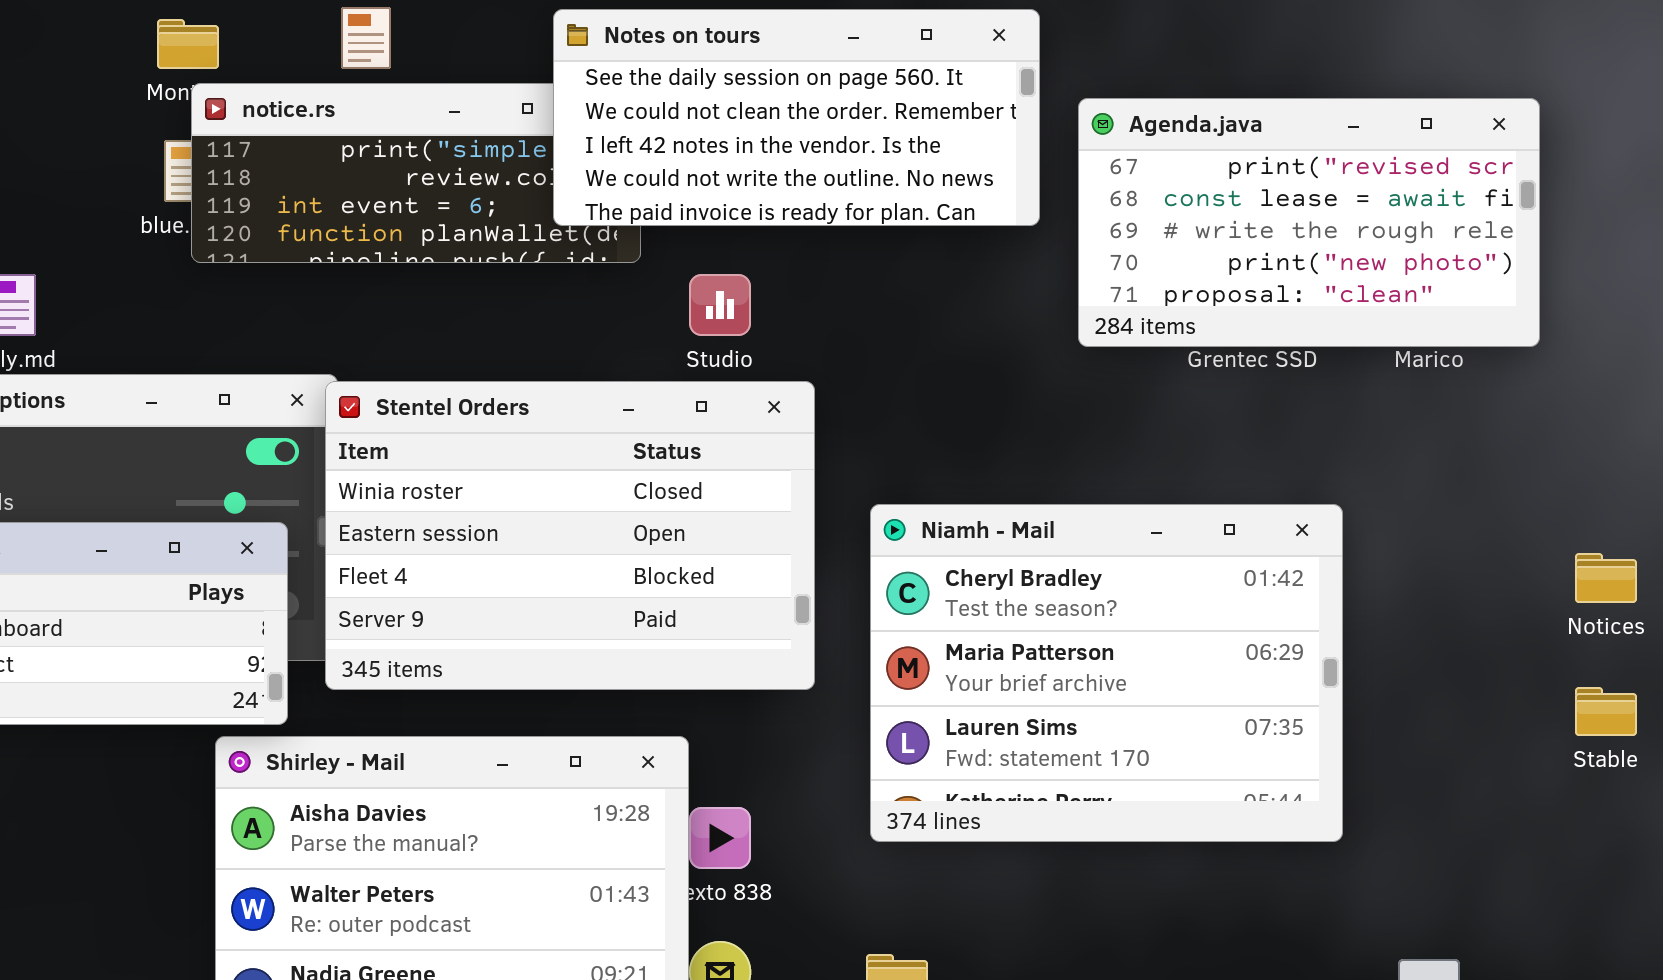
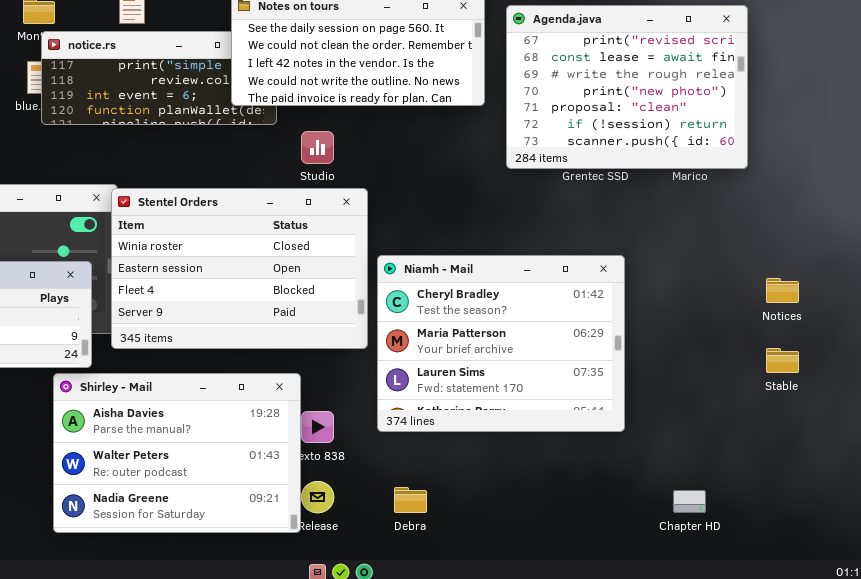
Agenda.java: [1078,98,1540,347] -> [506,5,748,169], resized
Niamh - Mail: [870,504,1343,842] -> [377,255,625,432], moved

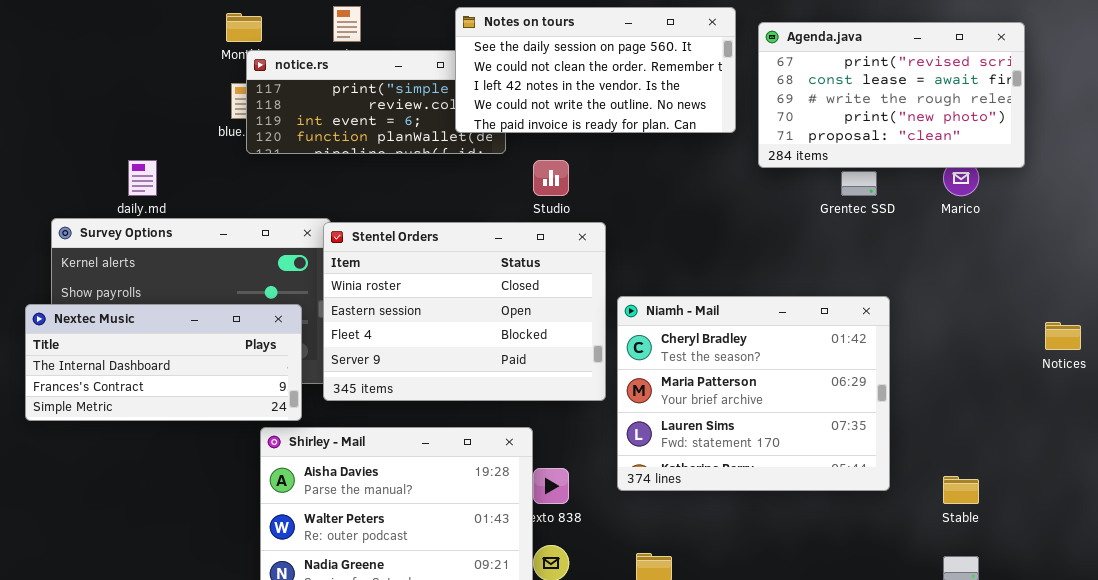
Agenda.java: [506,5,748,169] -> [758,22,1025,168], resized
Stable: [766,348,799,373] -> [943,476,979,504], moved

